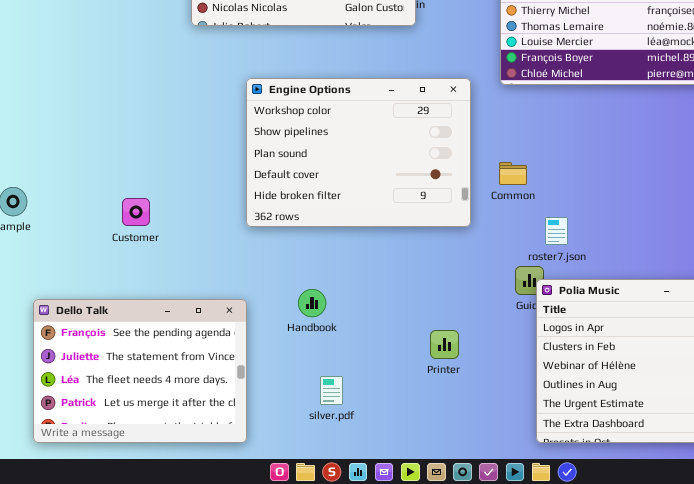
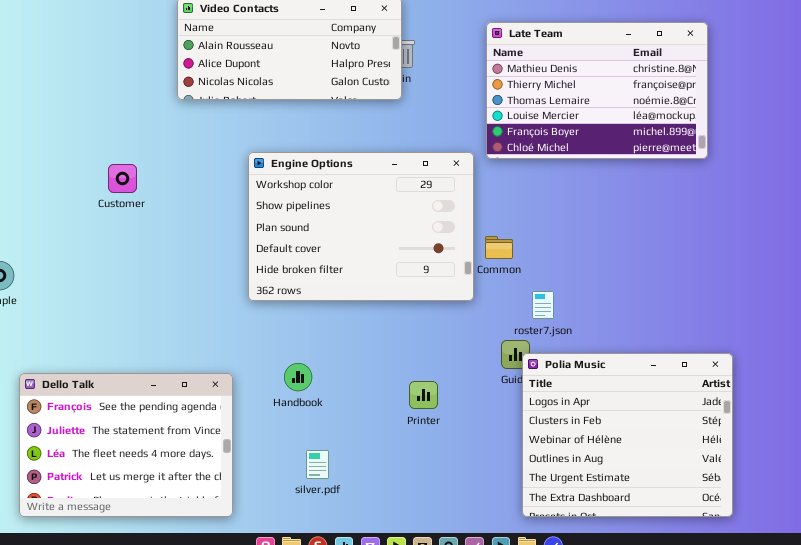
Engine Options: [246,78,471,227] -> [248,152,474,301], moved
Customer: [122,198,150,226] -> [108,164,137,193], moved
Printer: [430,330,459,359] -> [409,381,438,409], moved

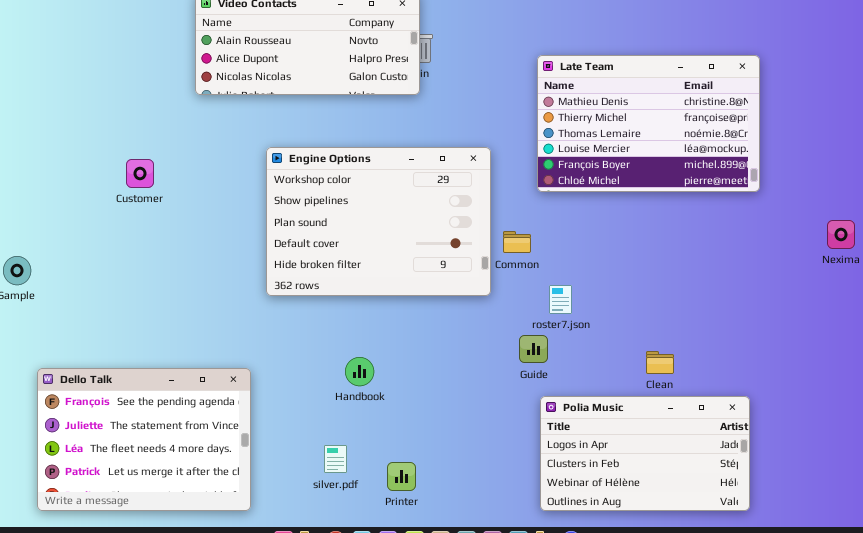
Late Team: [486,22,708,159] -> [537,55,760,192], moved
Polia Music: [522,353,733,517] -> [540,396,750,511], resized
Handbook: [284,363,312,391] -> [345,357,374,386], moved
Printer: [409,381,438,409] -> [387,462,416,491], moved

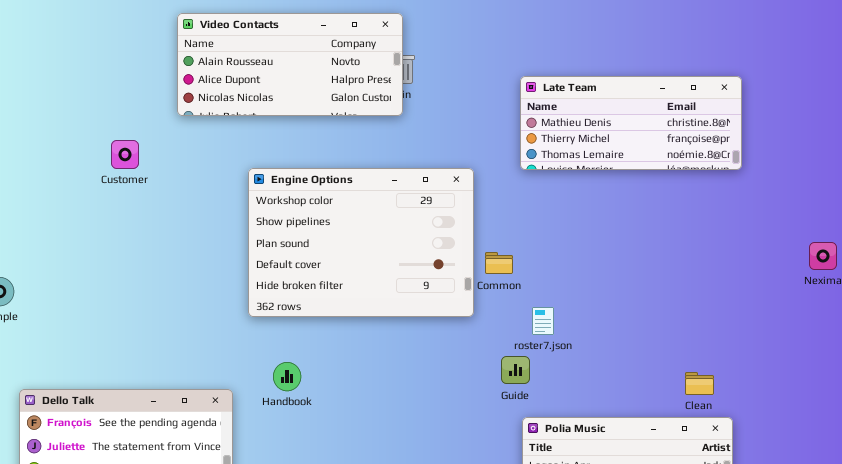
Late Team: [537,55,760,192] -> [520,76,742,170], resized
Customer: [126,159,154,188] -> [111,140,139,169], moved
Clean: [646,351,674,374] -> [685,372,714,395], moved
Handbook: [345,357,374,386] -> [273,362,301,391], moved

